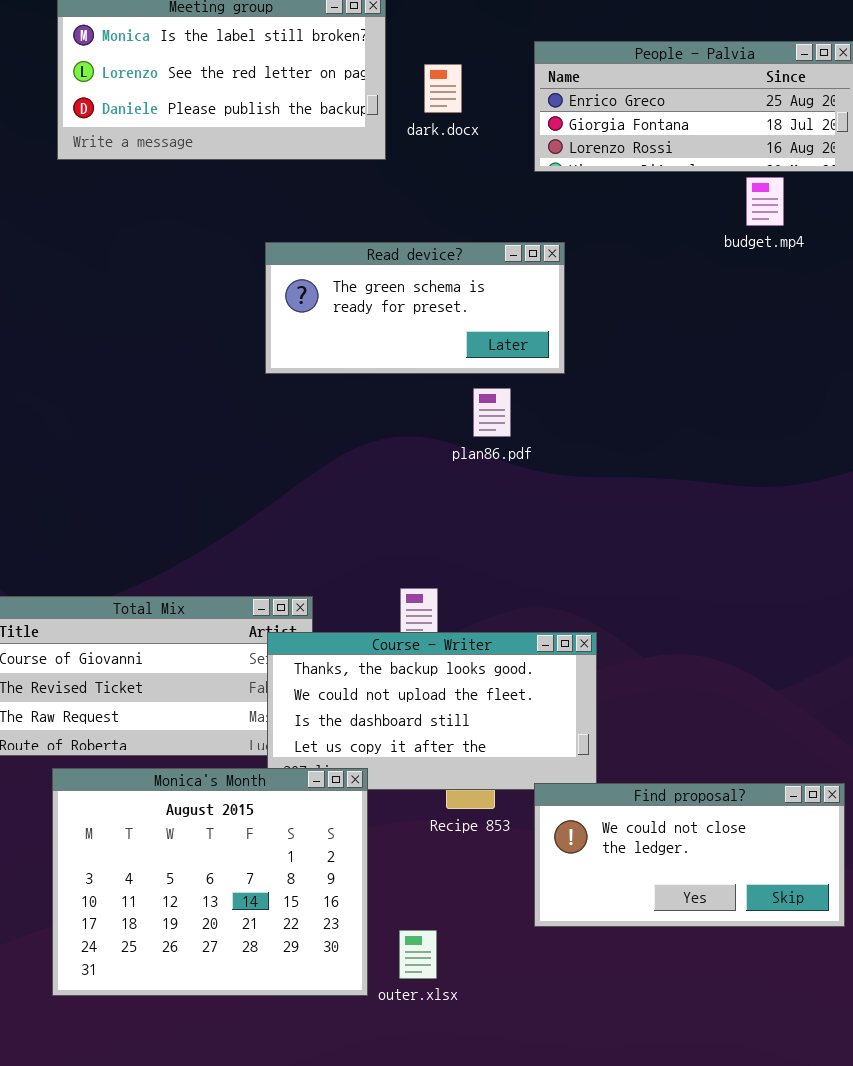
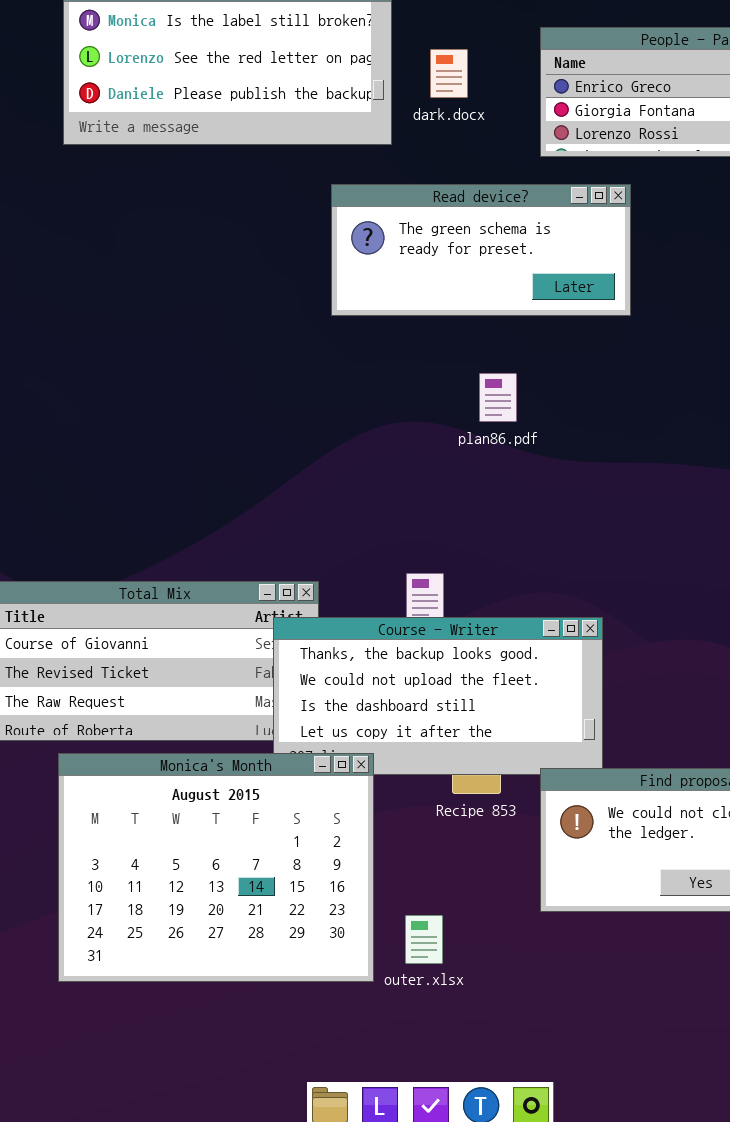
Read device?: [265,242,565,374] -> [331,184,631,316], moved

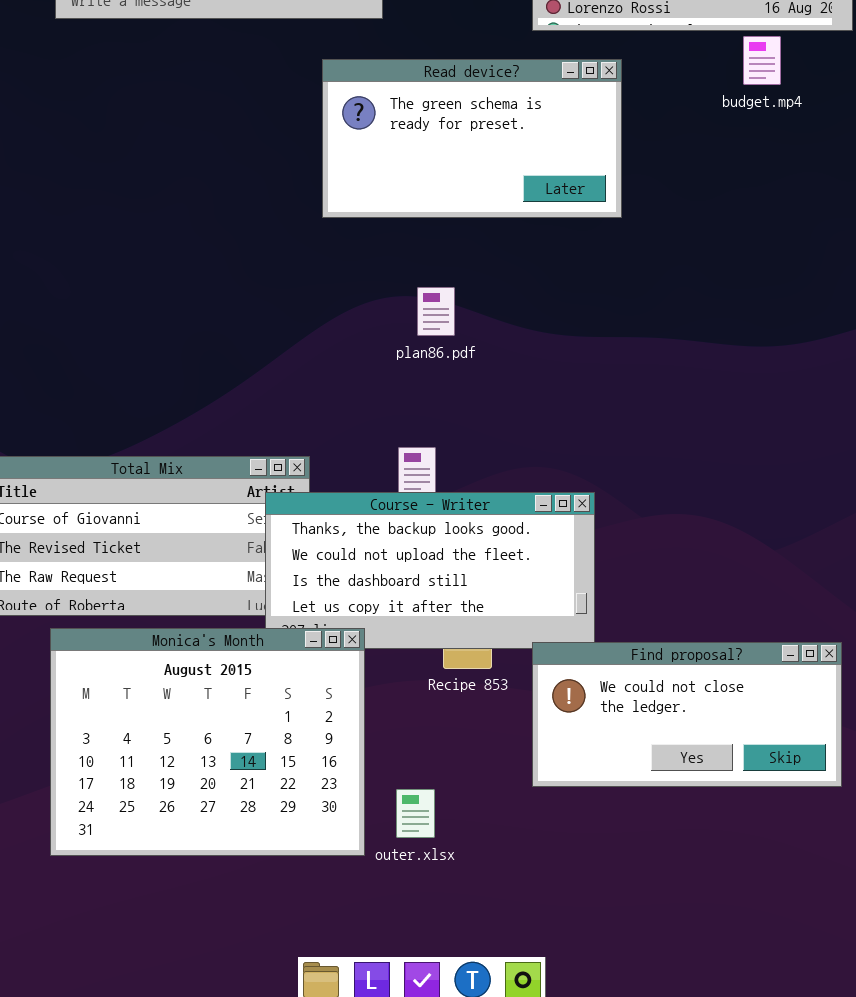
Read device?: [331,184,631,316] -> [322,59,622,218], resized
plan86.pdf: [479,373,517,422] -> [417,287,455,336], moved

